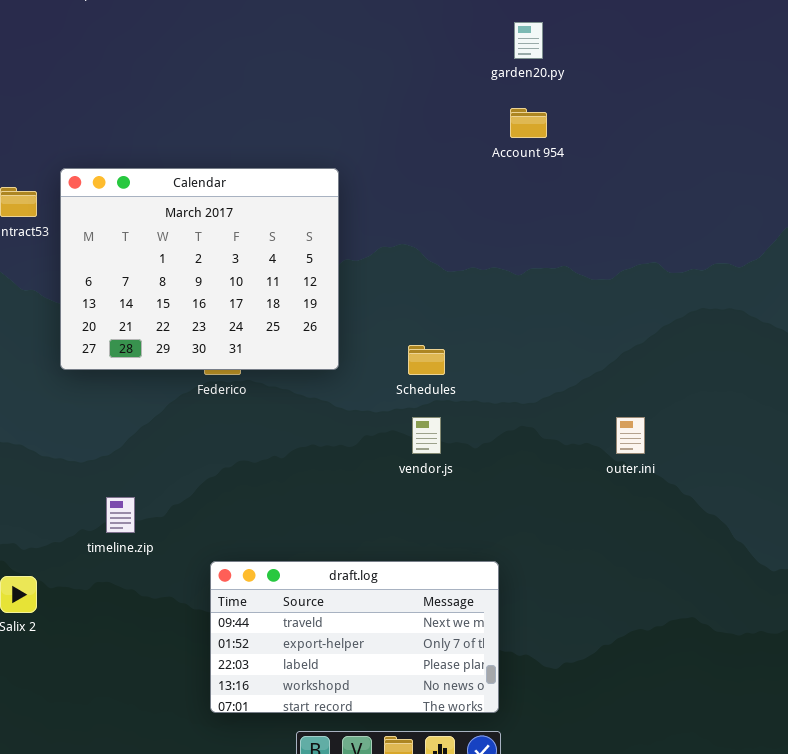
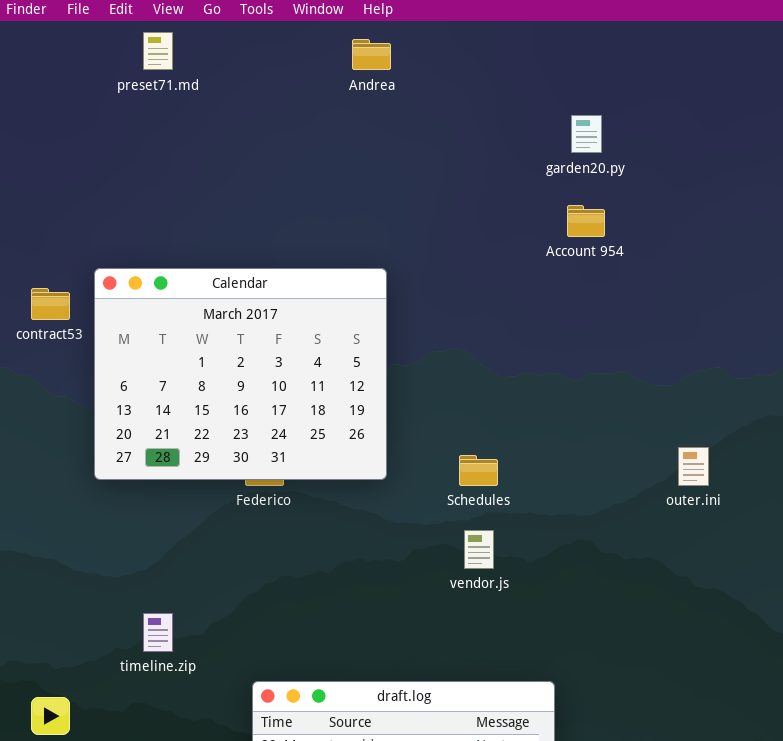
outer.ini: [616,417,645,454] -> [678,447,709,486], moved

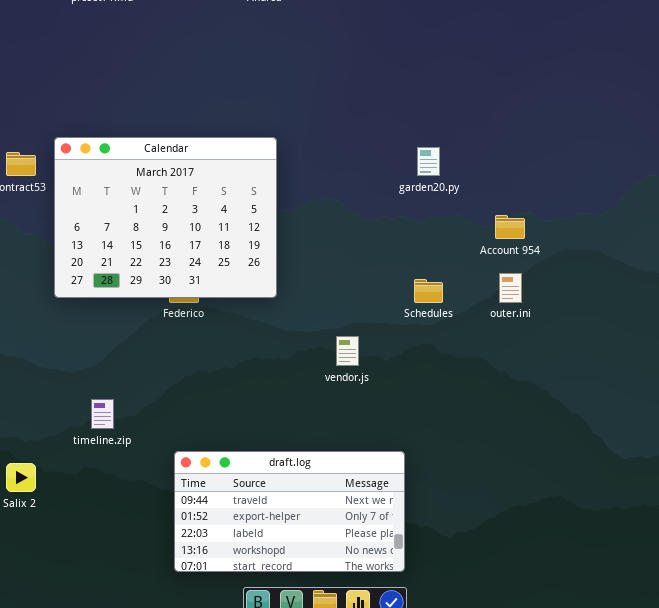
garden20.py: [571,115,602,153] -> [417,147,440,176], moved
Account 954: [567,205,605,237] -> [495,215,525,239], moved
Schedules: [459,455,498,486] -> [414,279,443,303], moved

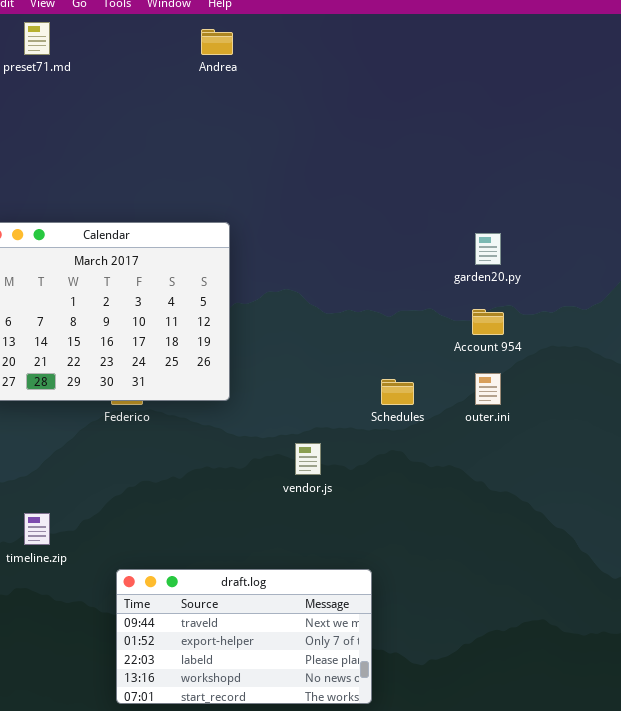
garden20.py: [417,147,440,176] -> [475,233,501,265], moved

